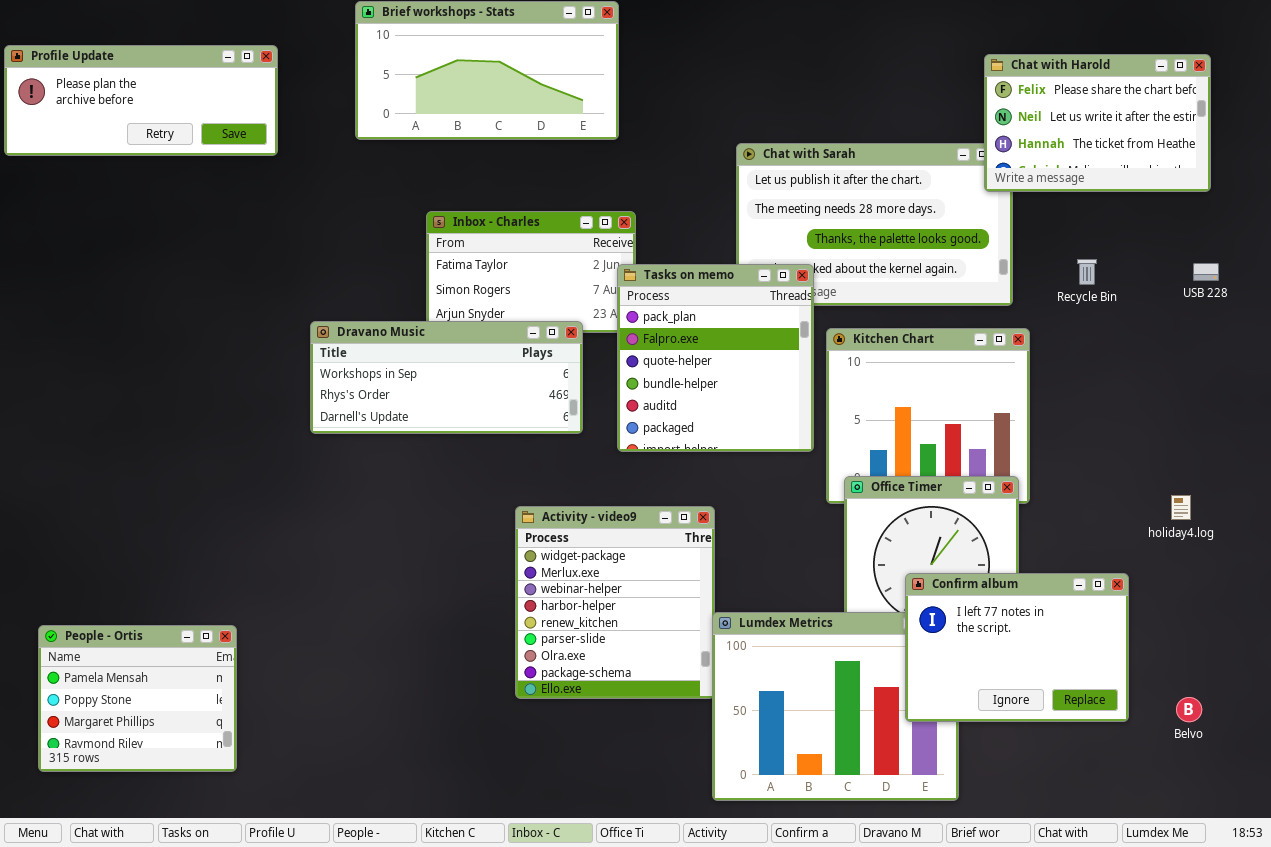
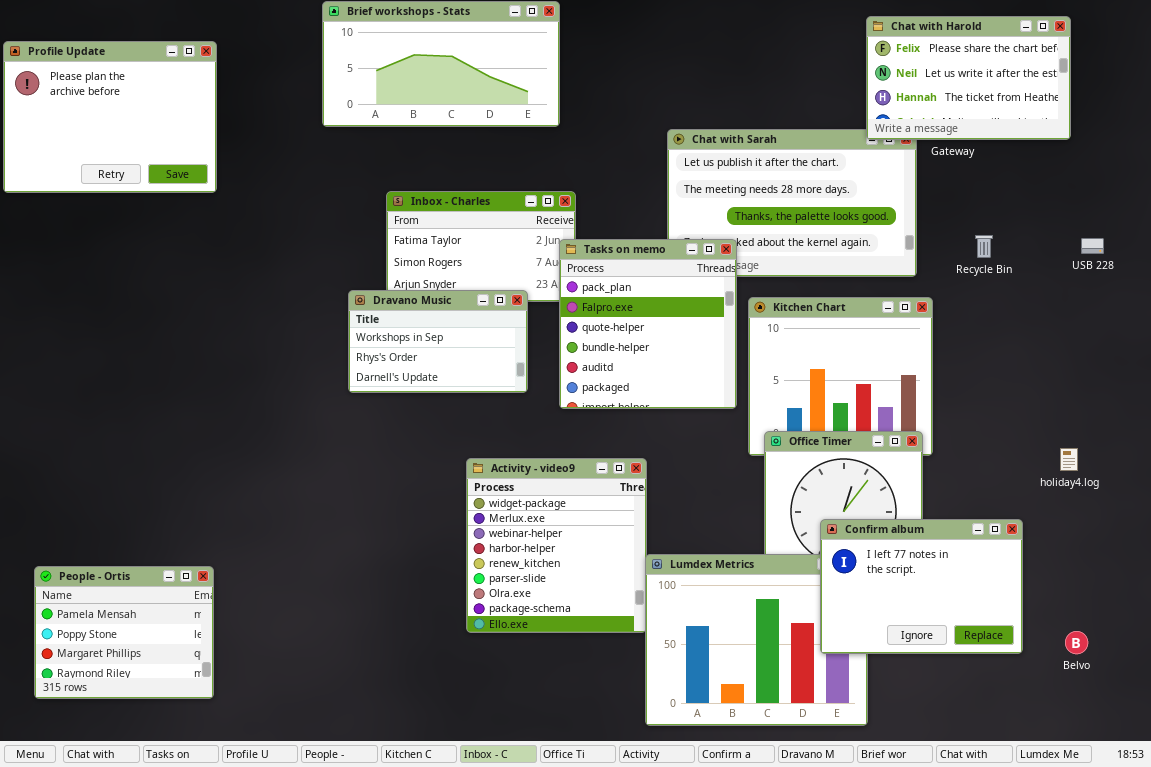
Profile Update: [4,45,278,156] -> [3,41,217,193], resized
Chat with Harold: [984,54,1211,192] -> [866,16,1071,140], moved
Dravano Music: [310,321,583,434] -> [348,290,528,393], resized

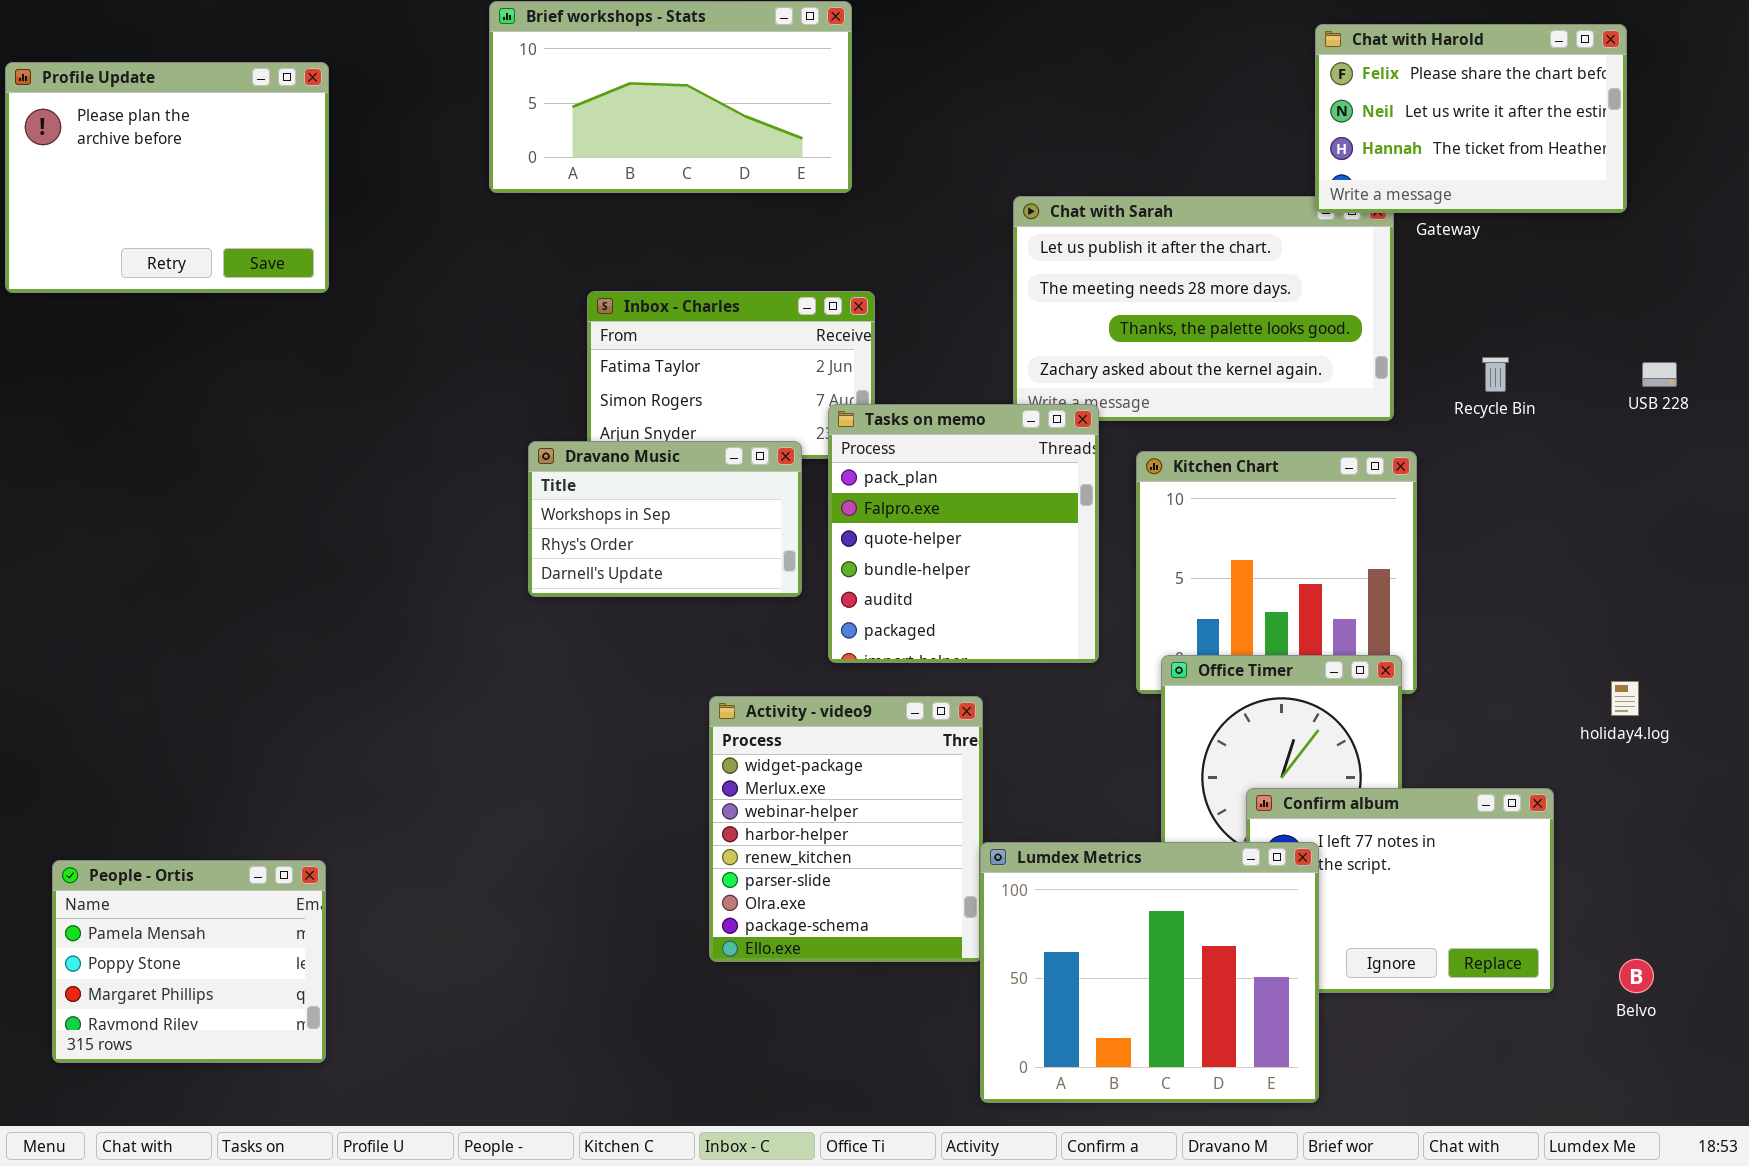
Tasks on memo: [559,239,737,409] -> [828,404,1099,663], moved
Lumdex Metrics: [645,554,868,726] -> [980,842,1319,1103], raised

